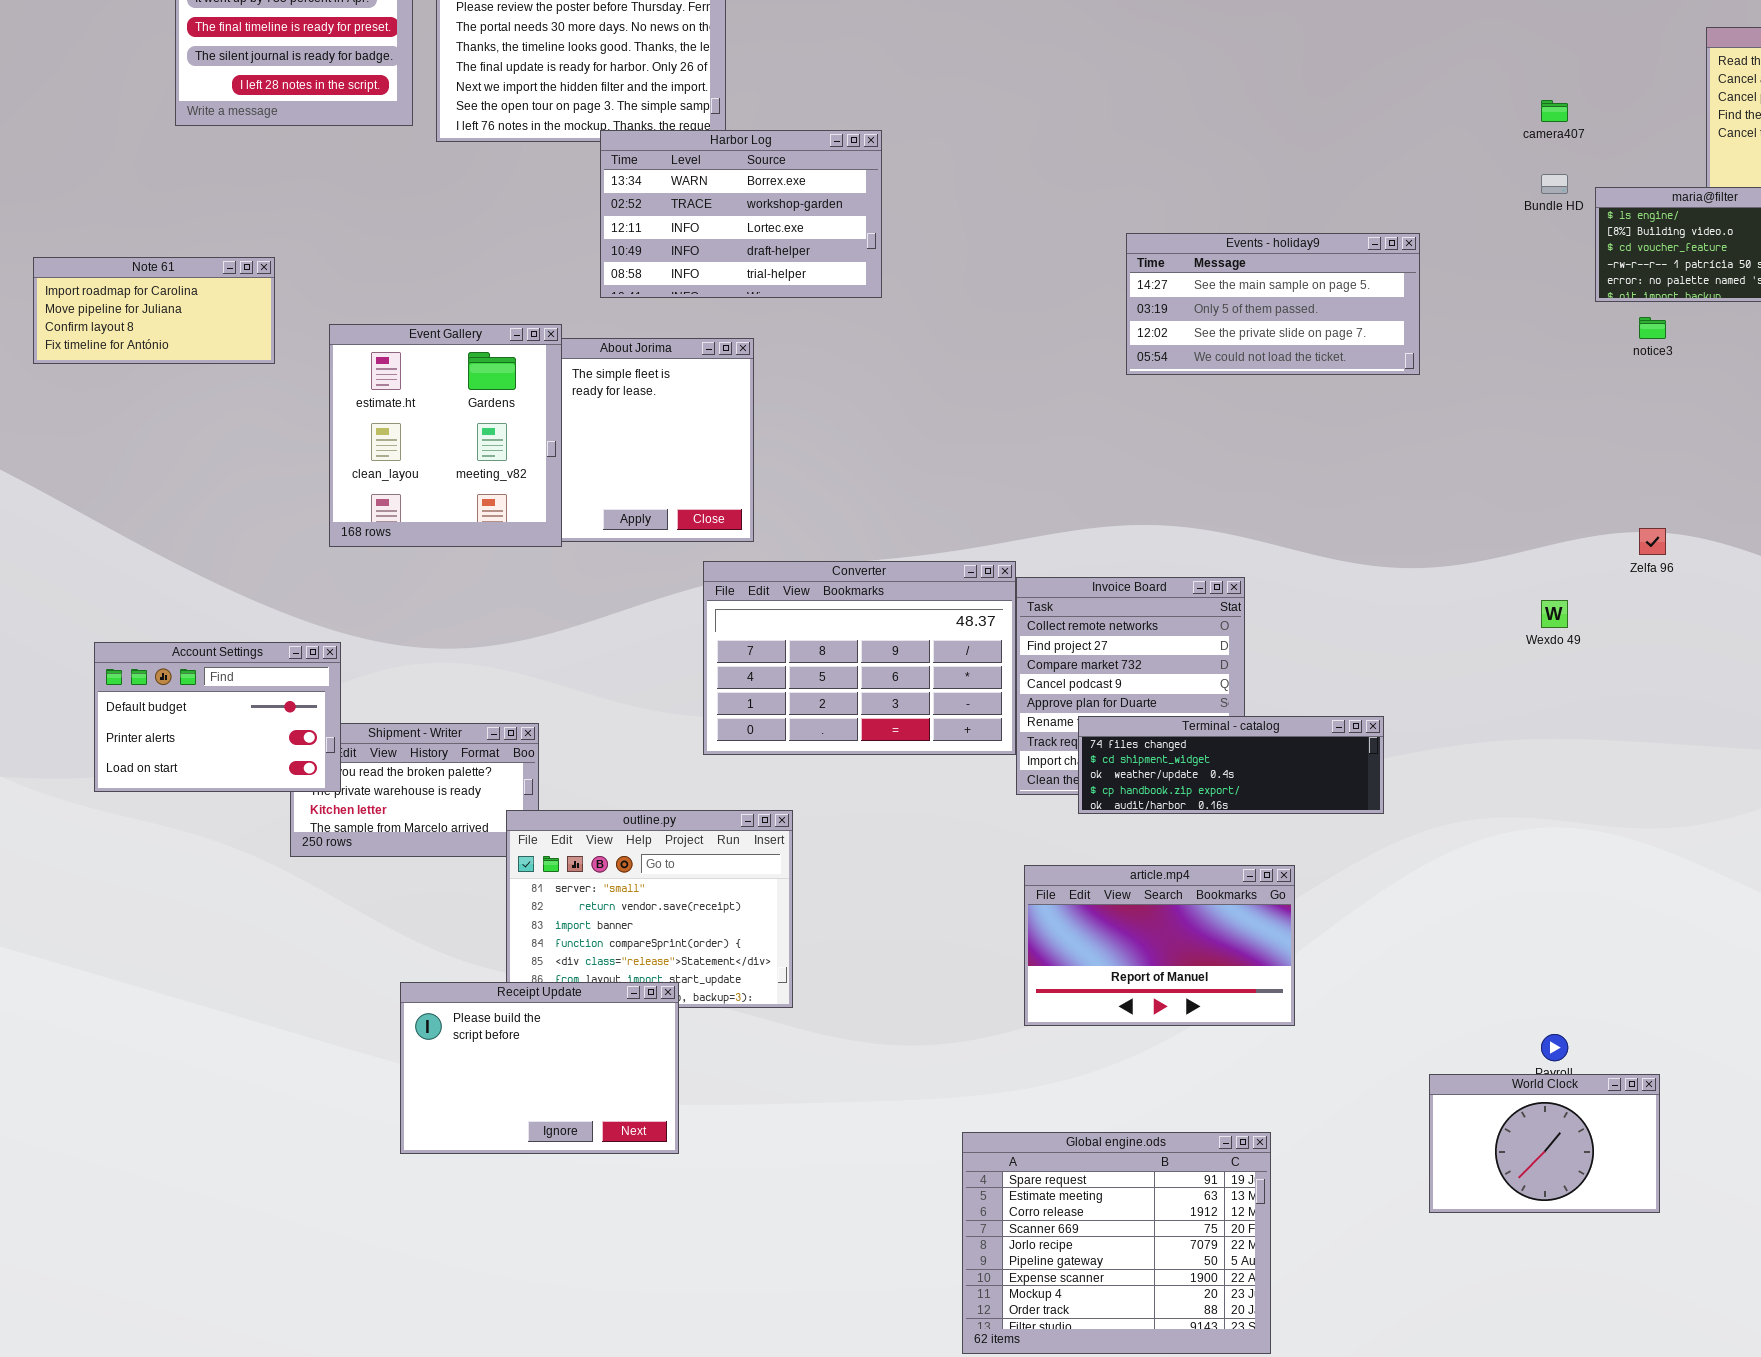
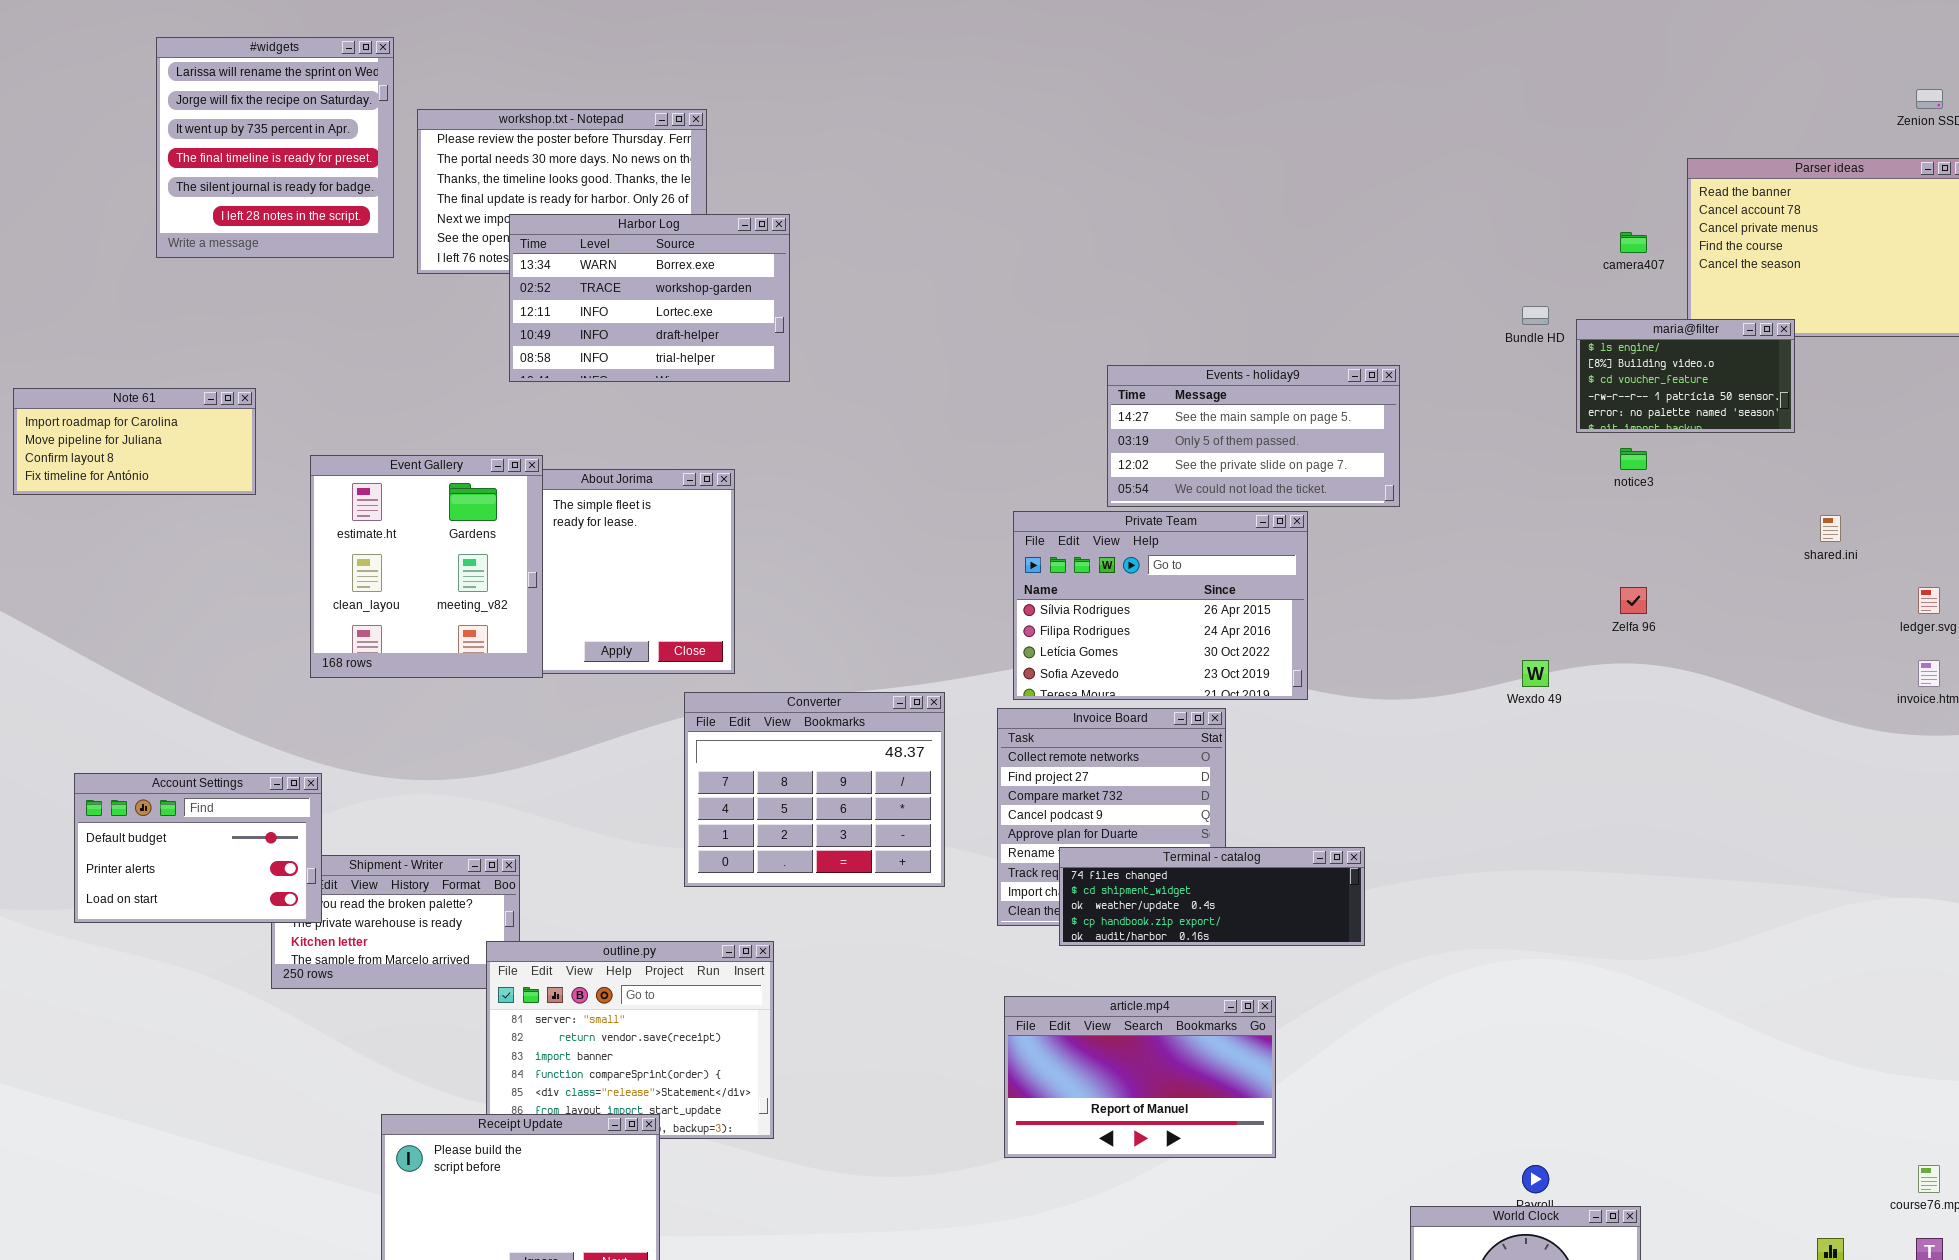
camera407: [1541,100,1568,122] -> [1620,232,1647,253], moved
Harbor Log: [600,130,882,298] -> [509,214,790,382], moved
Private Team: none -> [1013,511,1308,700], opened
Zelfa 96: [1639,528,1666,555] -> [1620,587,1647,614], moved
Converter: [703,561,1016,755] -> [684,692,945,887], resized
Wexdo 49: [1541,600,1568,628] -> [1522,660,1549,687], moved

